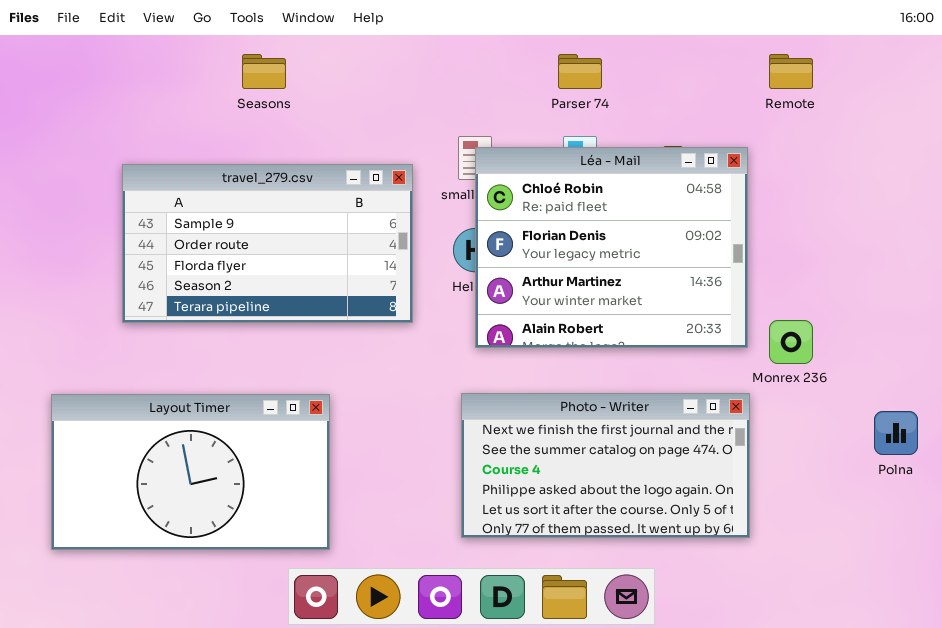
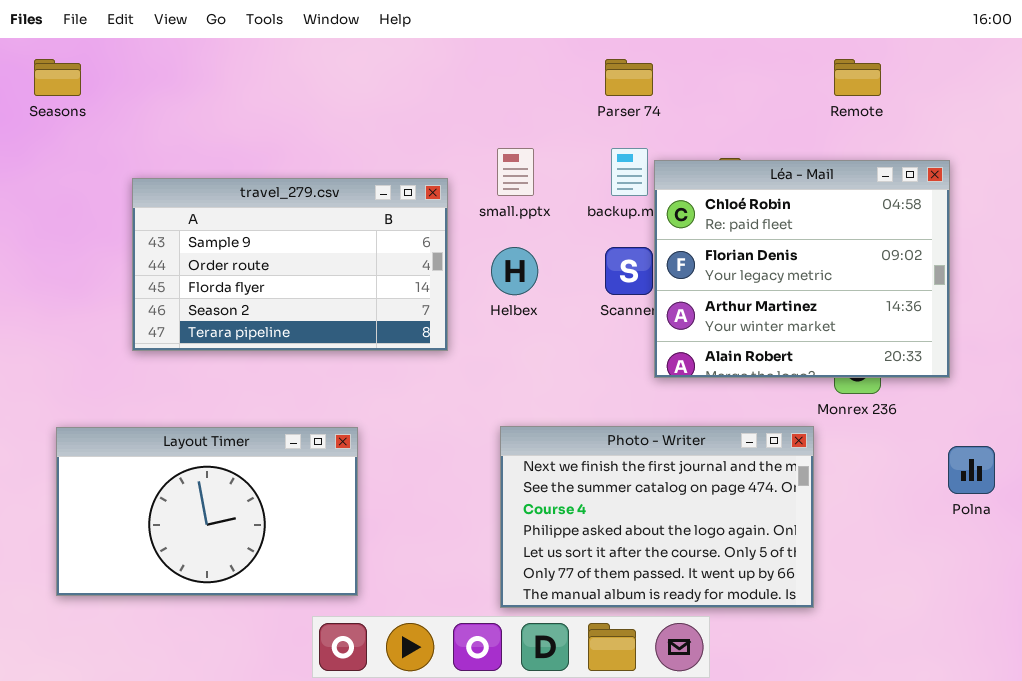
Seasons: [242,54,286,89] -> [34,59,81,96], moved
Léa - Mail: [475,147,748,348] -> [654,160,950,378], moved
Photo - Writer: [461,393,750,538] -> [500,426,814,608], resized

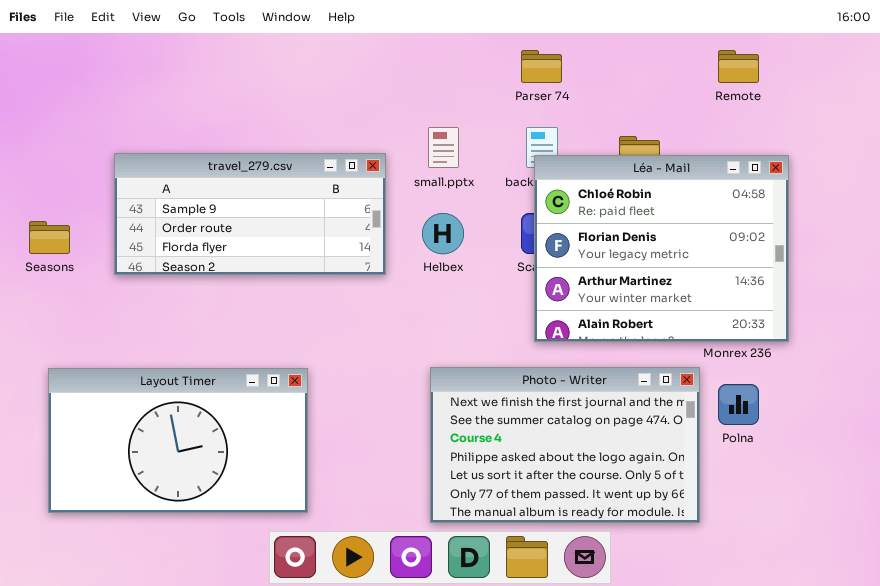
Seasons: [34,59,81,96] -> [29,221,70,254], moved
Léa - Mail: [654,160,950,378] -> [534,155,789,342], moved
travel_279.csv: [132,178,448,351] -> [114,153,386,275], resized
Polna: [948,446,995,494] -> [718,384,759,425], moved

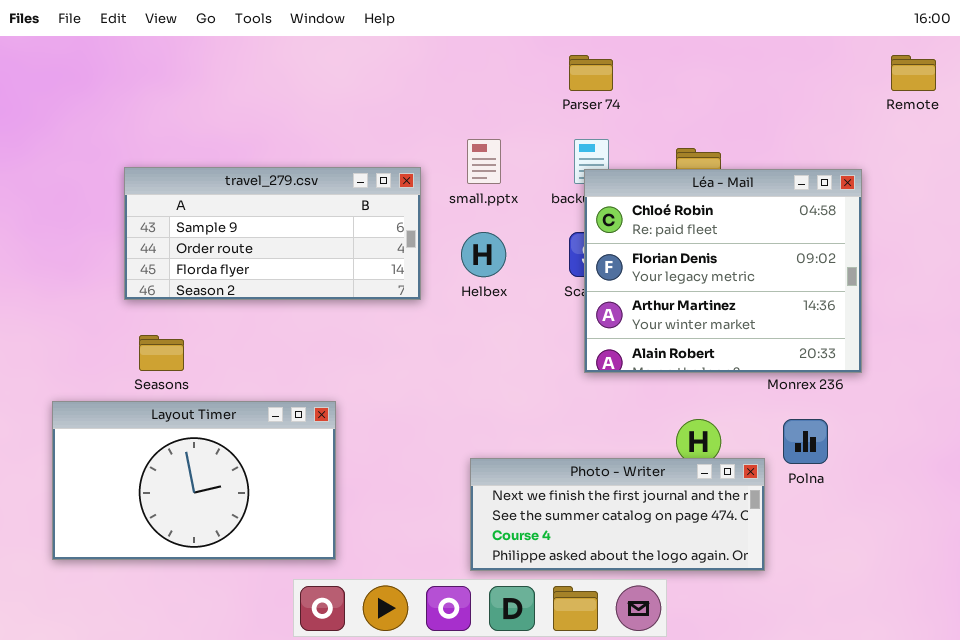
Remote: [718,50,759,83] -> [891,55,936,91], moved
Seasons: [29,221,70,254] -> [139,335,184,371], moved
Photo - Writer: [430,367,700,523] -> [470,458,765,571], resized

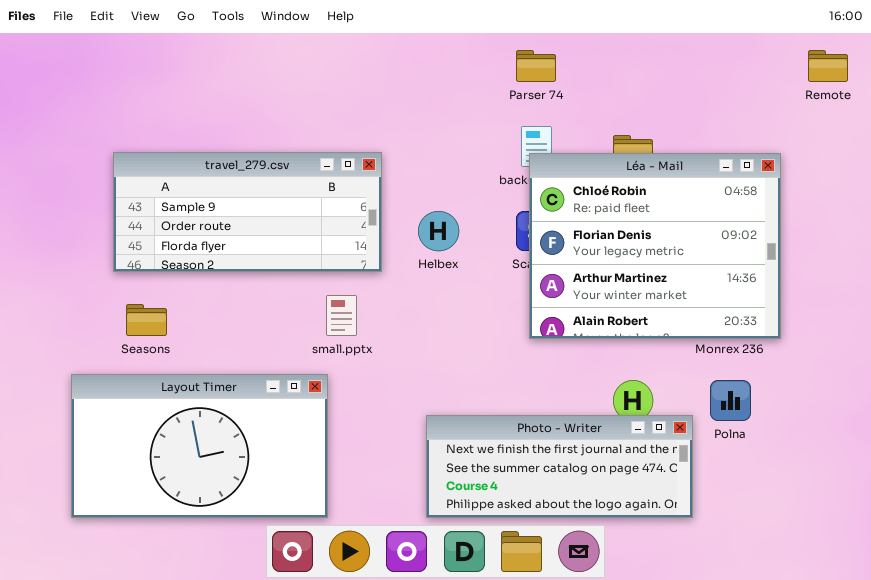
small.pptx: [467,139,501,184] -> [326,295,357,336], moved
Layout Timer: [52,401,336,560] -> [71,374,328,518], moved

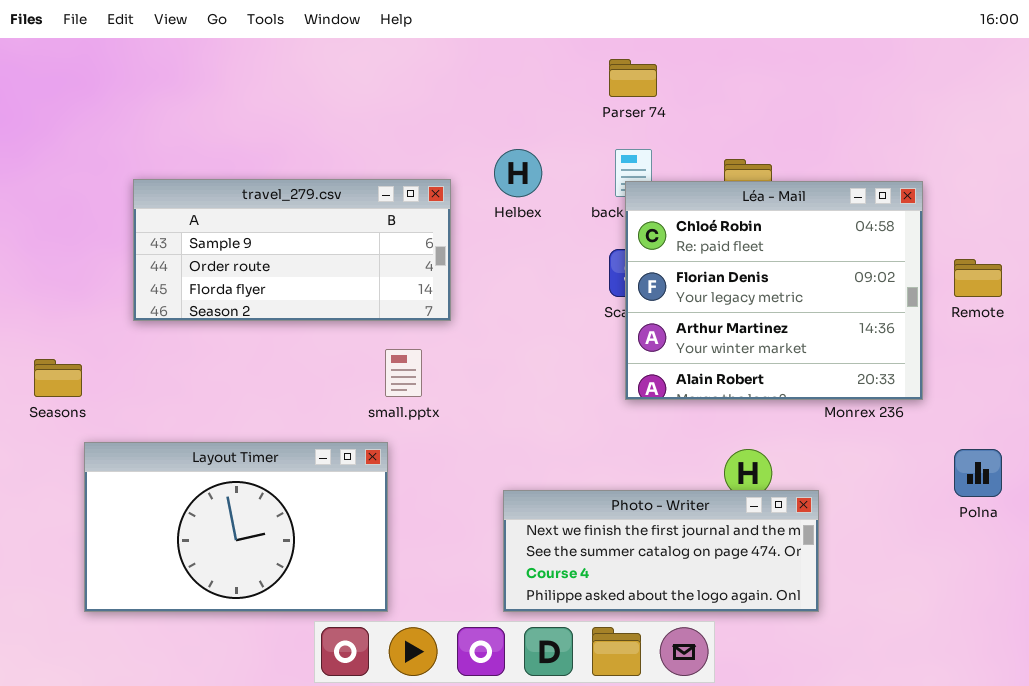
Remote: [808,50,848,82] -> [954,259,1002,297], moved
Helbex: [418,211,459,251] -> [494,149,542,197], moved
Seasons: [126,304,167,336] -> [34,359,82,397], moved
Polna: [710,380,751,421] -> [954,449,1002,497], moved

